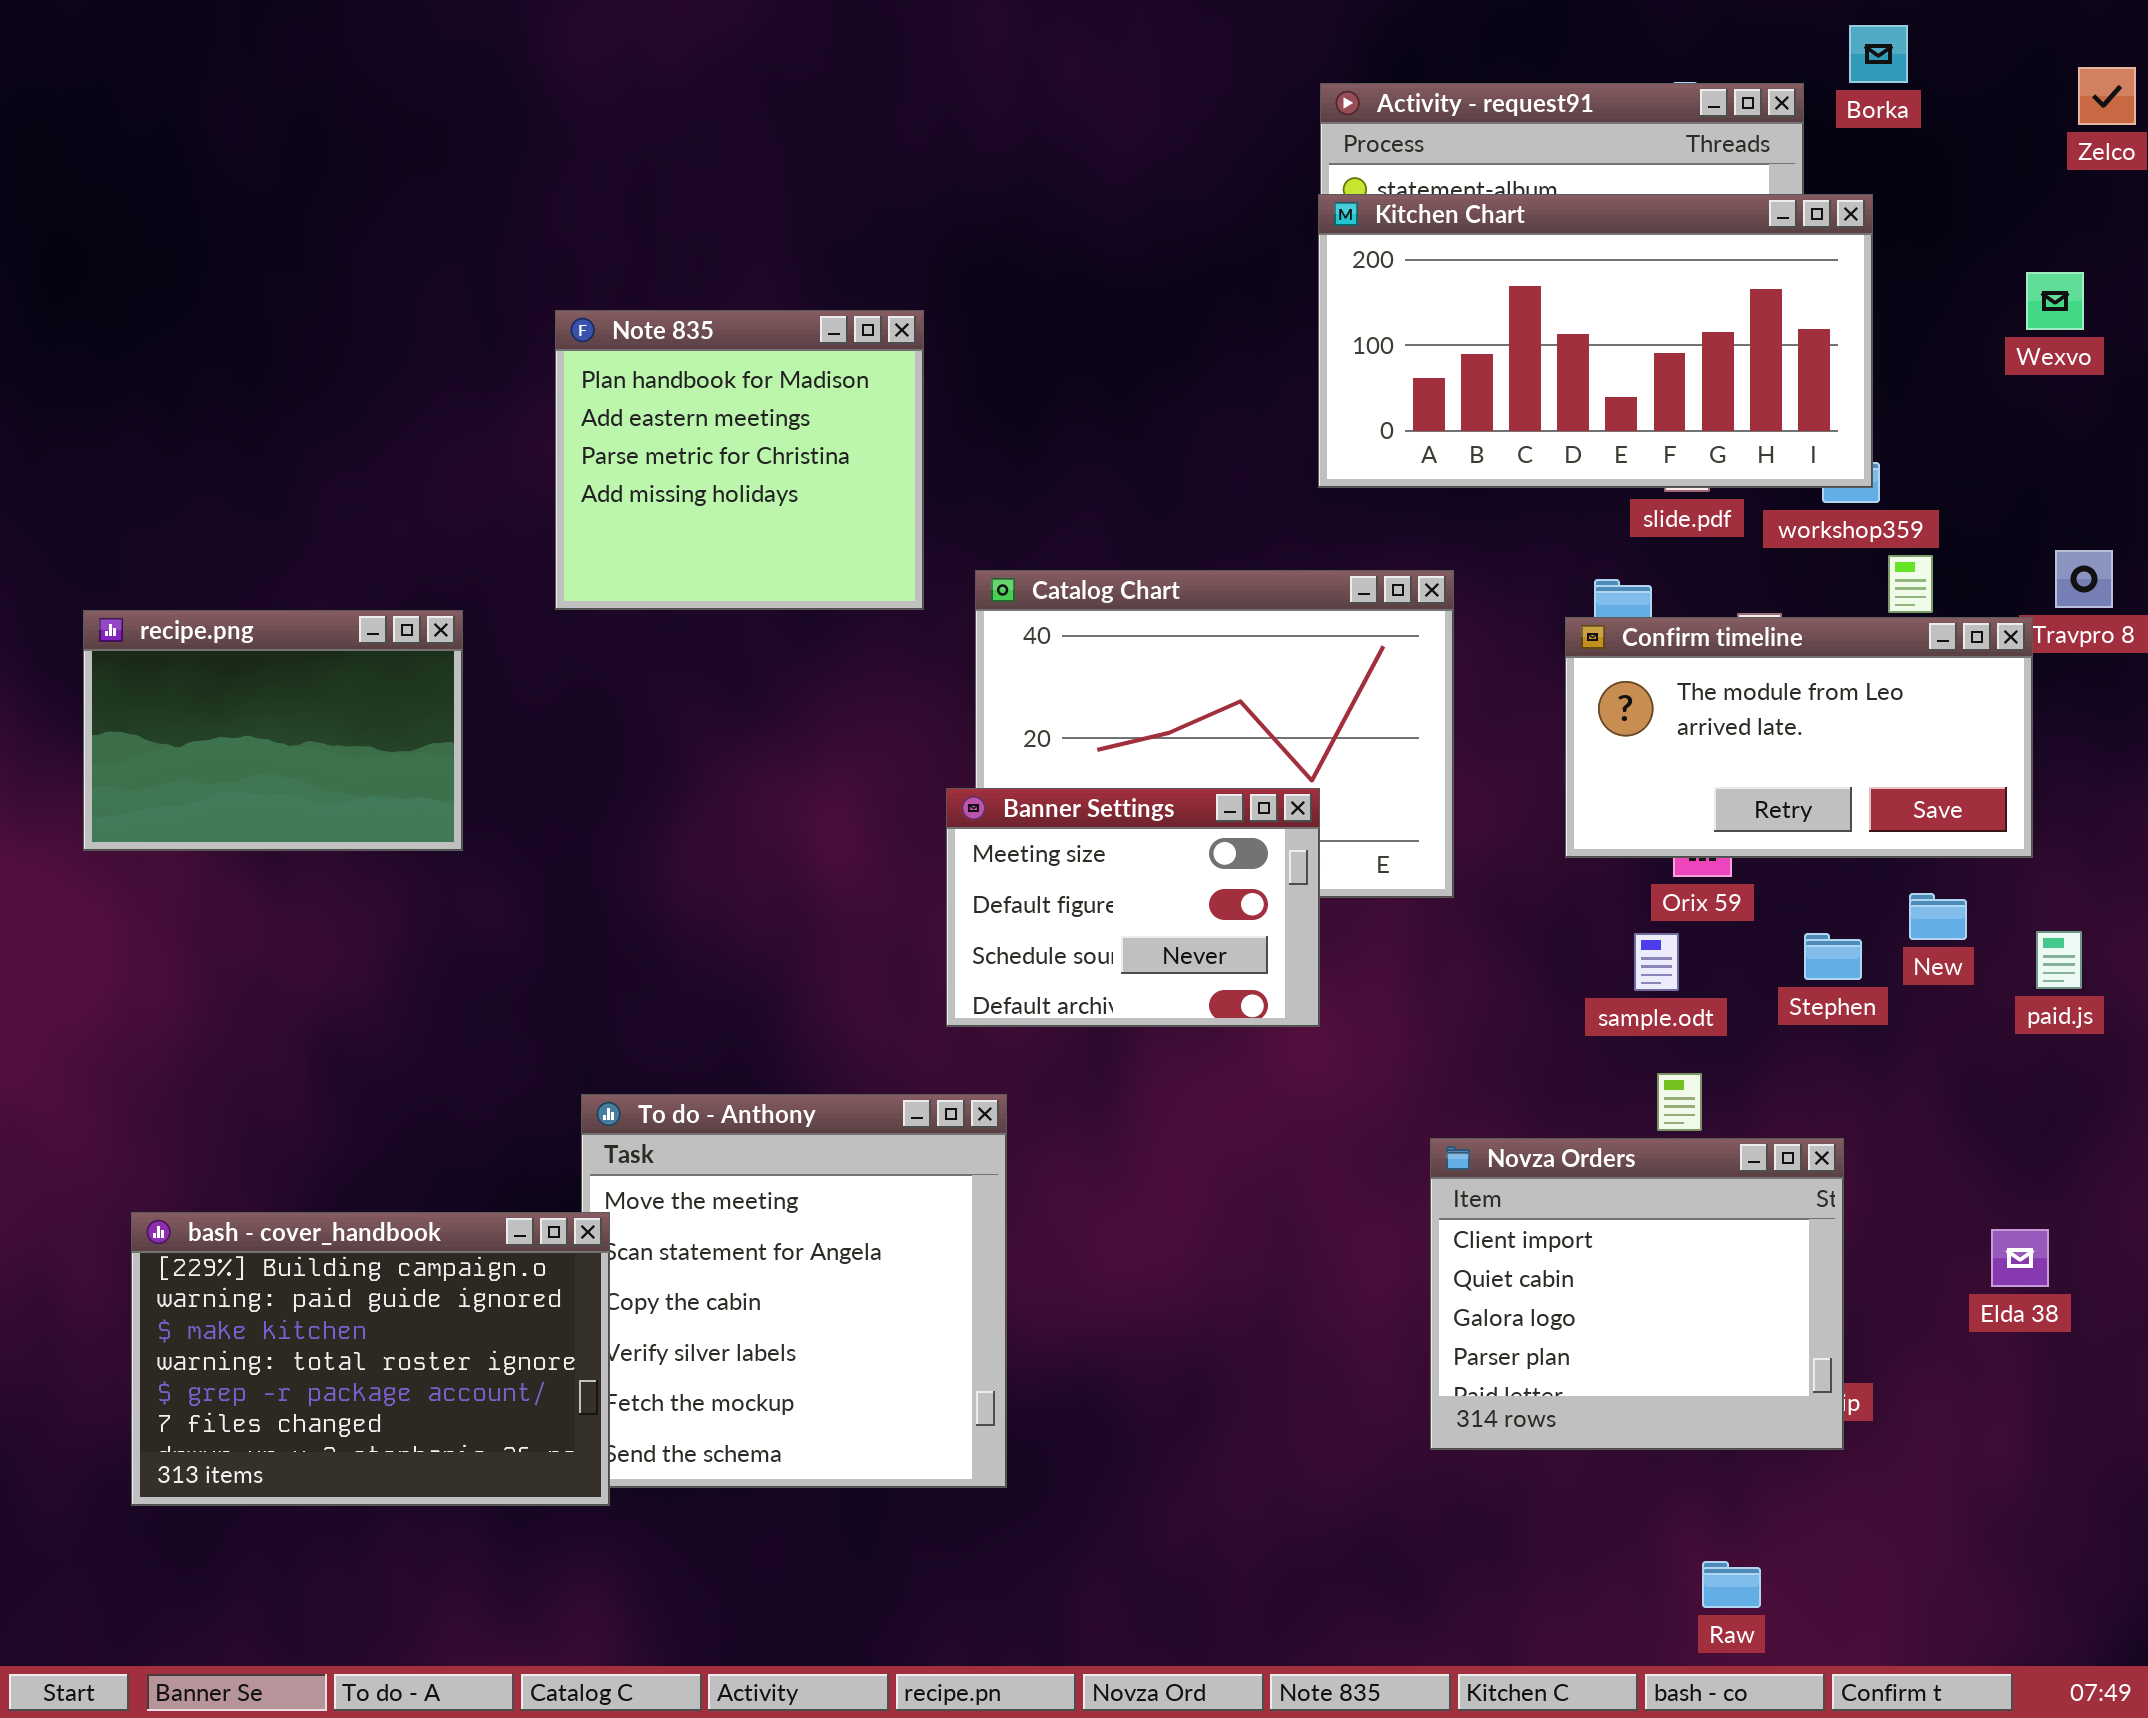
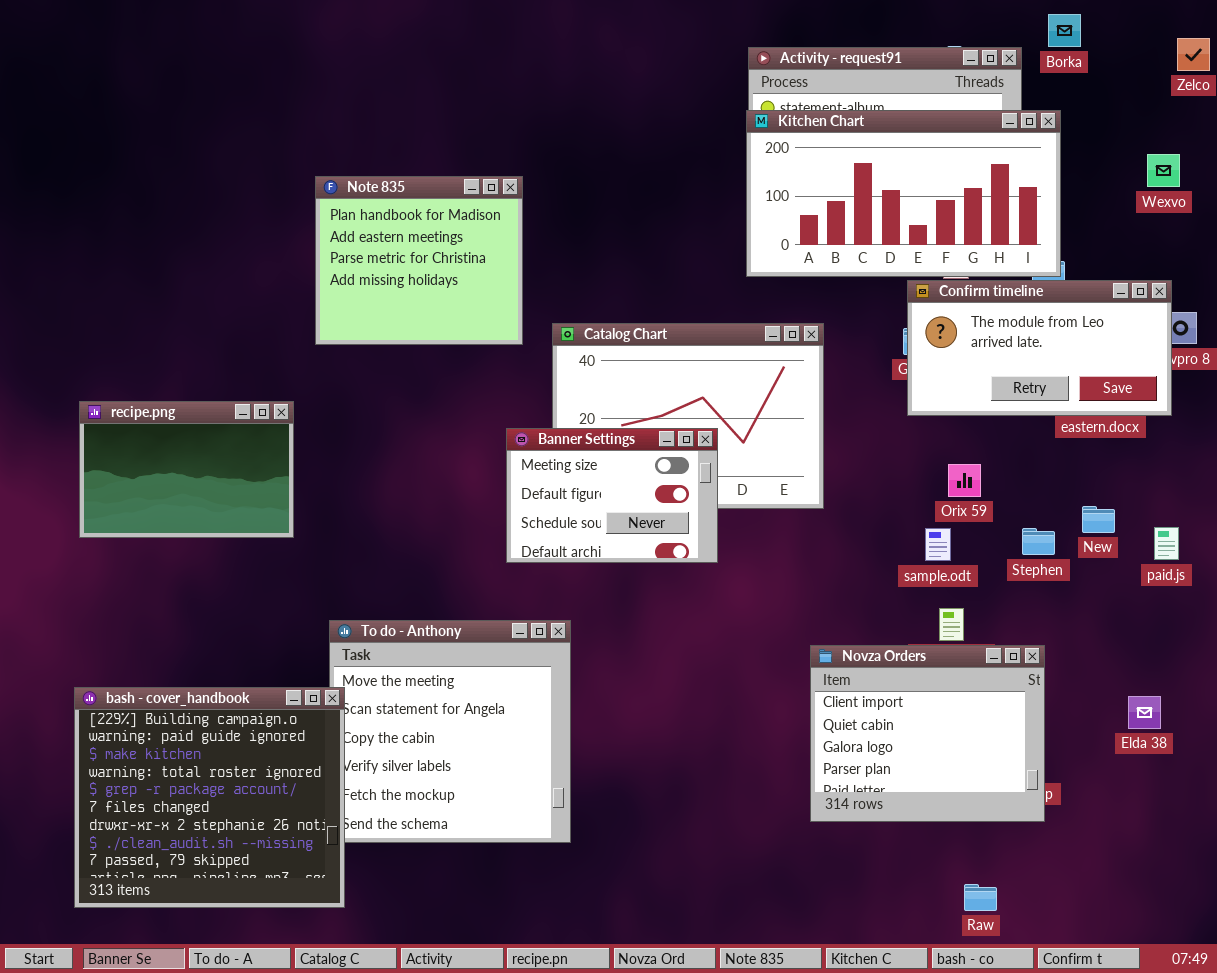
recipe.png: [83,610,463,851] -> [79,401,294,538], moved
Confirm timeline: [1565,617,2033,858] -> [907,280,1172,416], moved
Banner Settings: [946,788,1320,1027] -> [506,428,718,563], moved
bash - cover_handbook: [131,1212,610,1506] -> [74,687,345,908], resized

